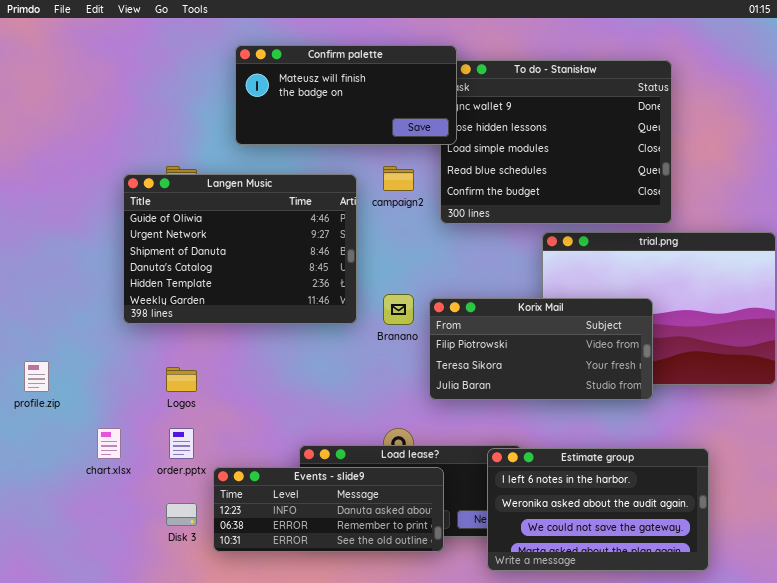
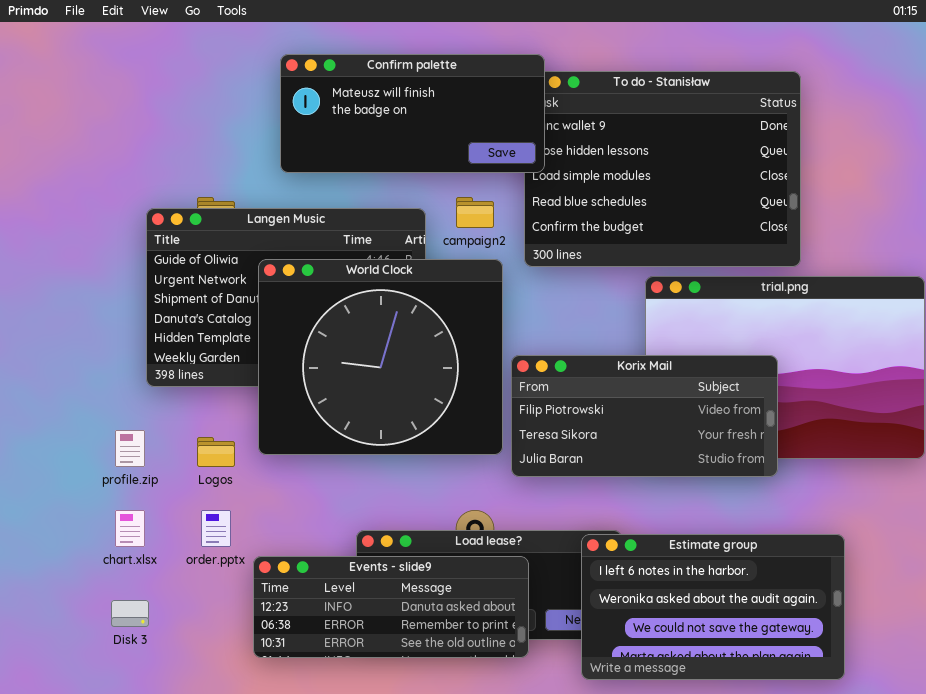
World Clock: none -> [258,259,503,455], opened
profile.zip: [24,361,49,392] -> [115,430,145,467], moved
Disk 3: [166,503,197,526] -> [111,600,149,627], moved

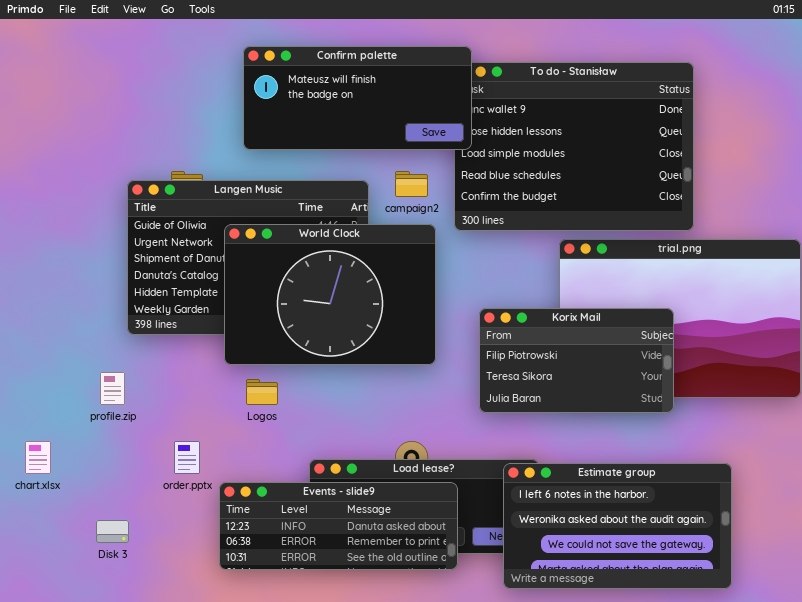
World Clock: [258,259,503,455] -> [224,224,436,365], resized
Korix Mail: [511,355,778,477] -> [479,308,674,413], resized
Logos: [197,437,235,467] -> [246,379,278,405], moved
chart.xlsx: [115,510,145,547] -> [25,441,51,474], moved

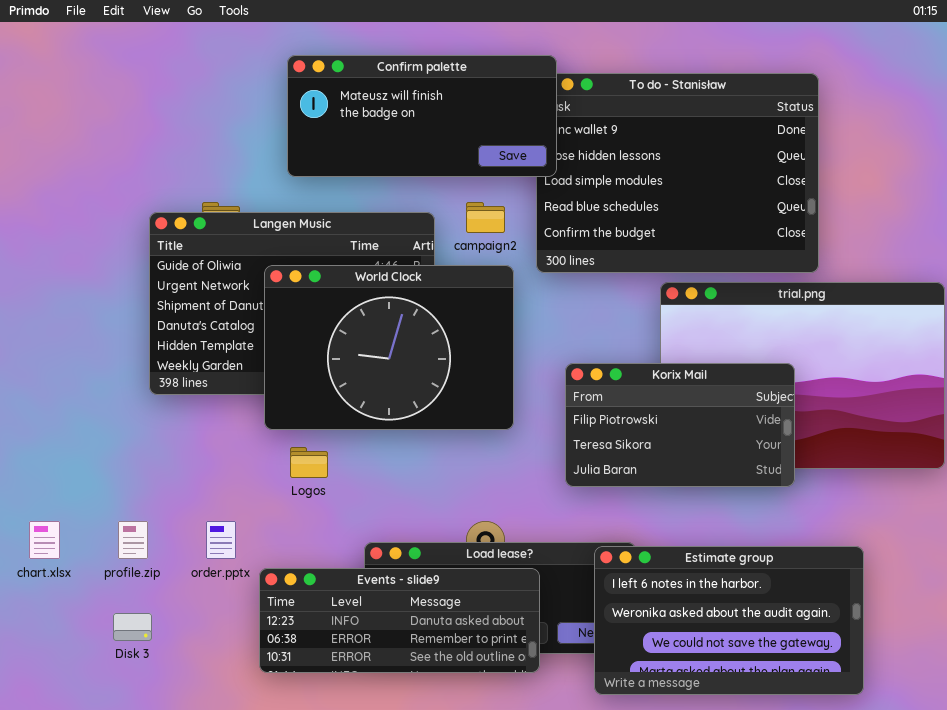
profile.zip: [100,372,125,405] -> [118,521,148,559], moved

